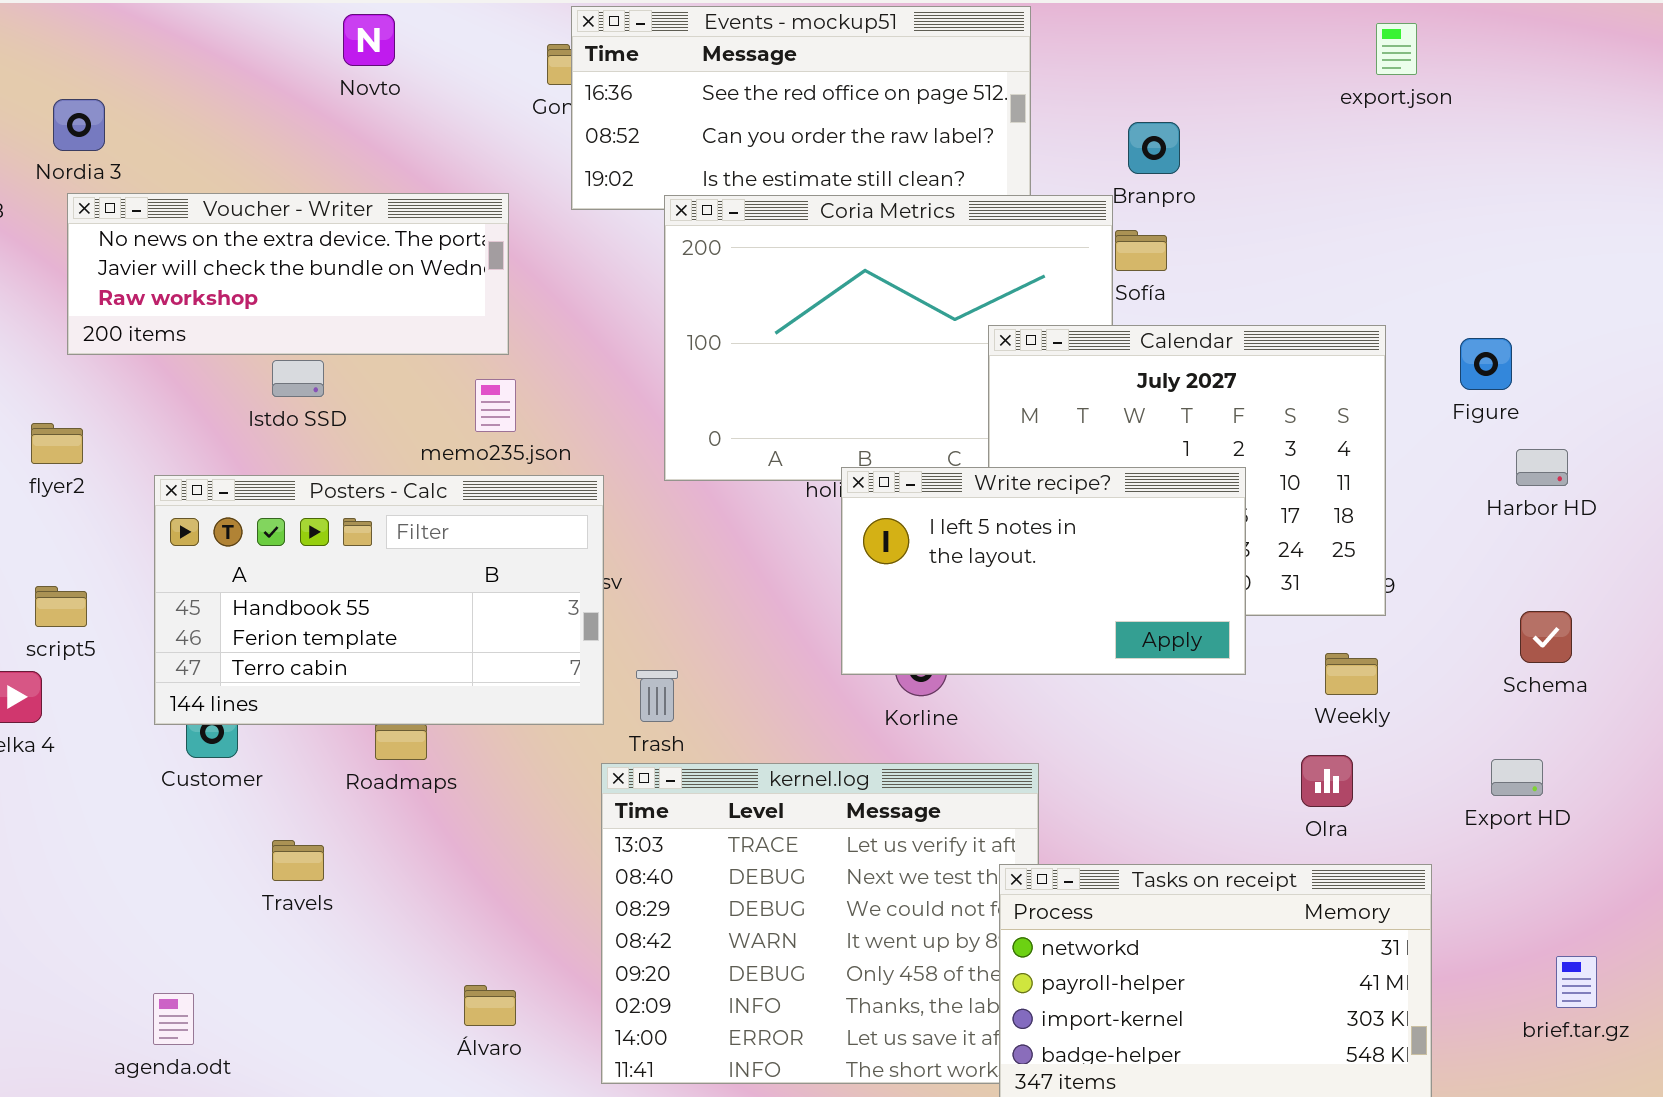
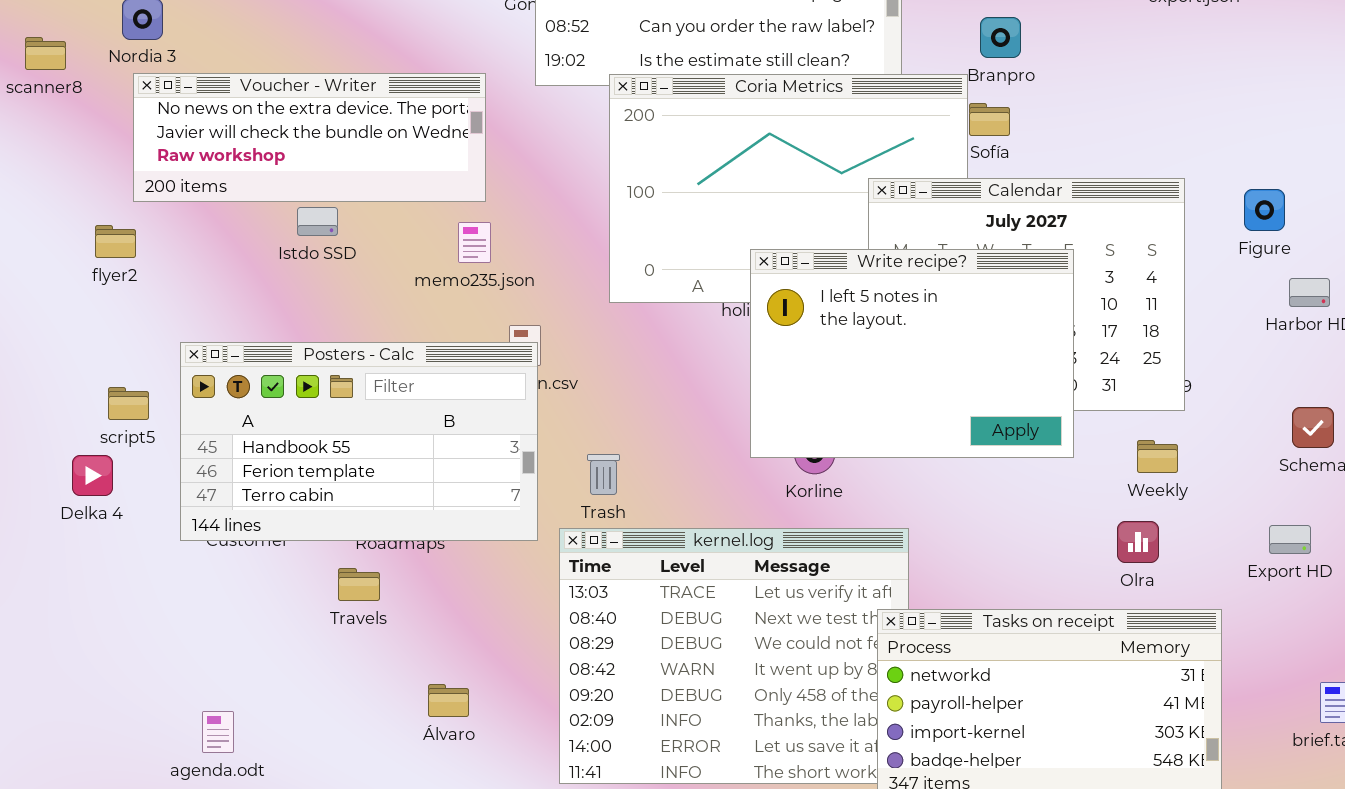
flyer2: [31,423,83,464] -> [95,225,136,258], moved
Write recipe?: [841,467,1246,675] -> [750,249,1074,458], resized
Posters - Calc: [154,475,604,725] -> [180,342,538,541], moved
Travels: [272,840,324,881] -> [338,568,380,601], moved
Álvaro: [464,985,516,1026] -> [428,684,469,717], moved

